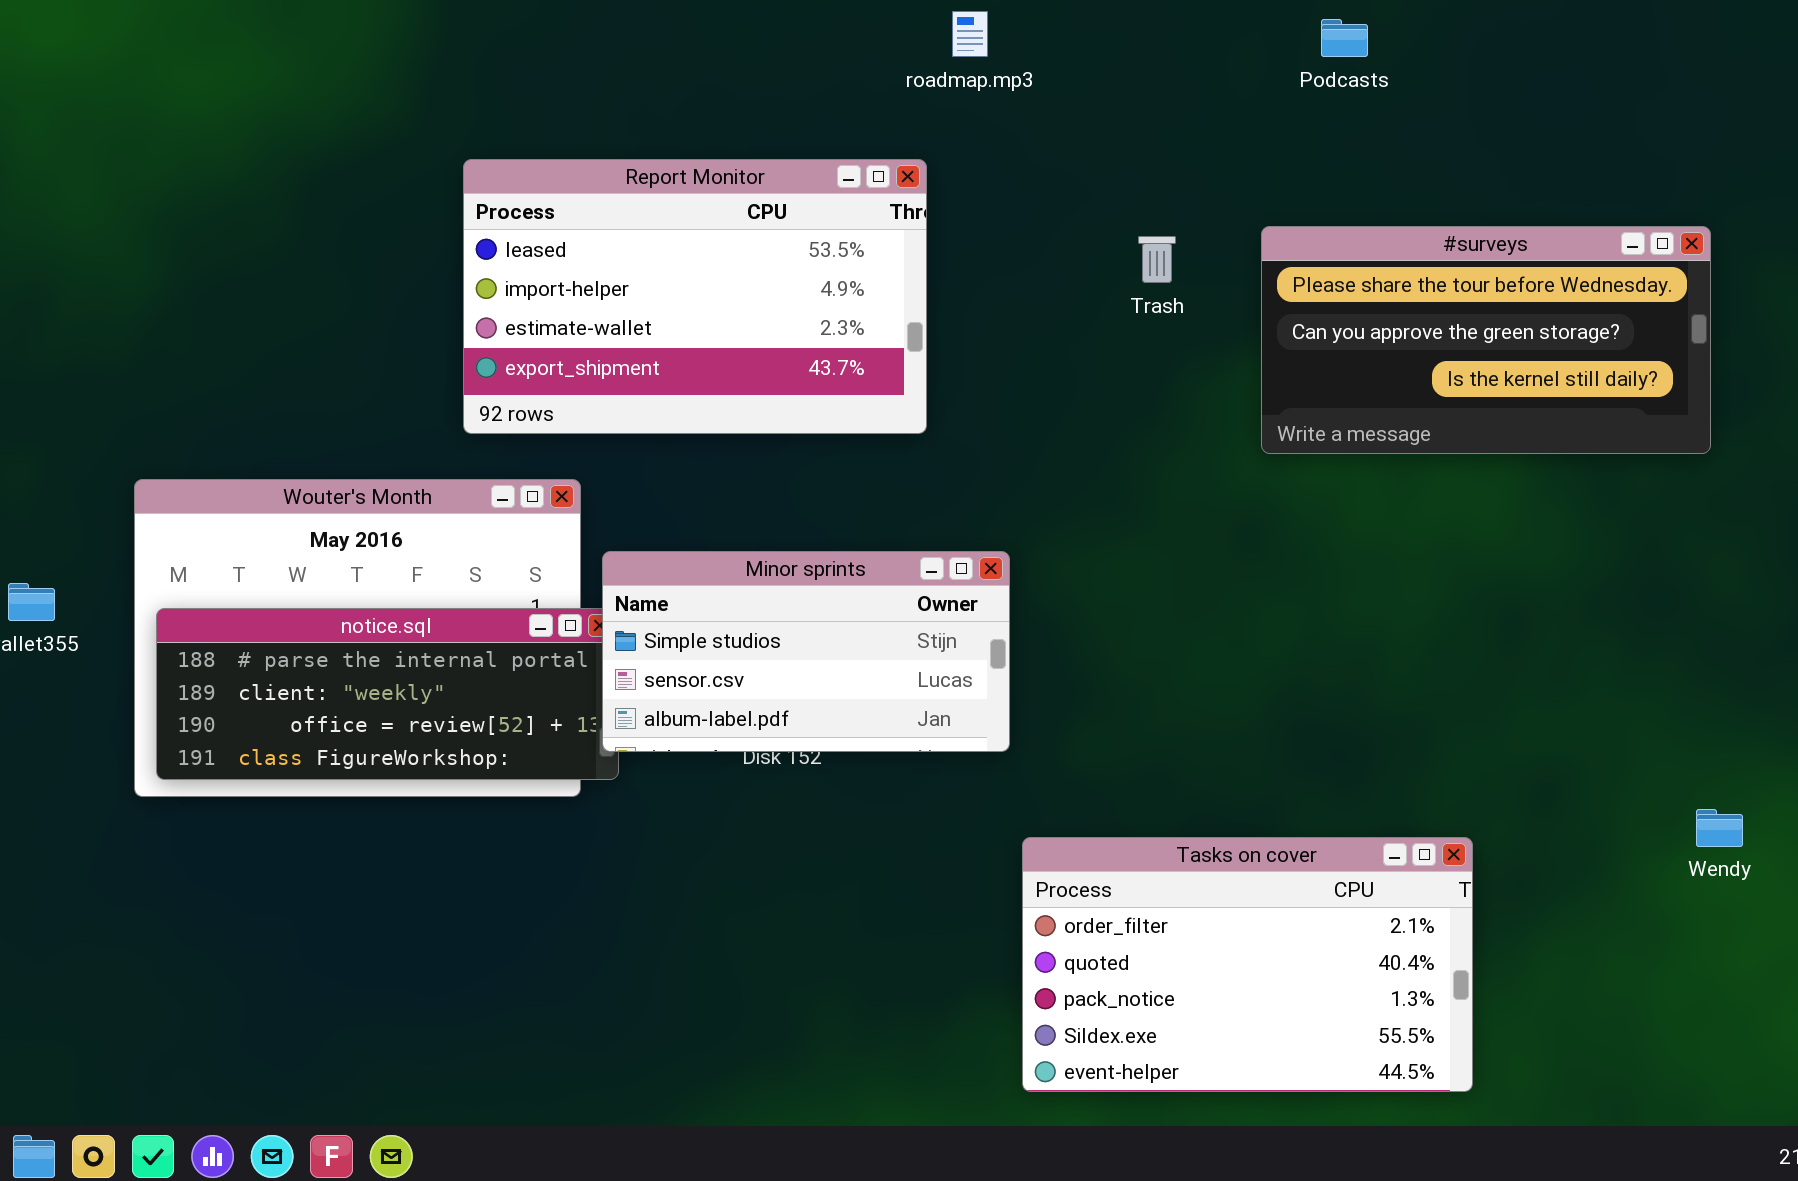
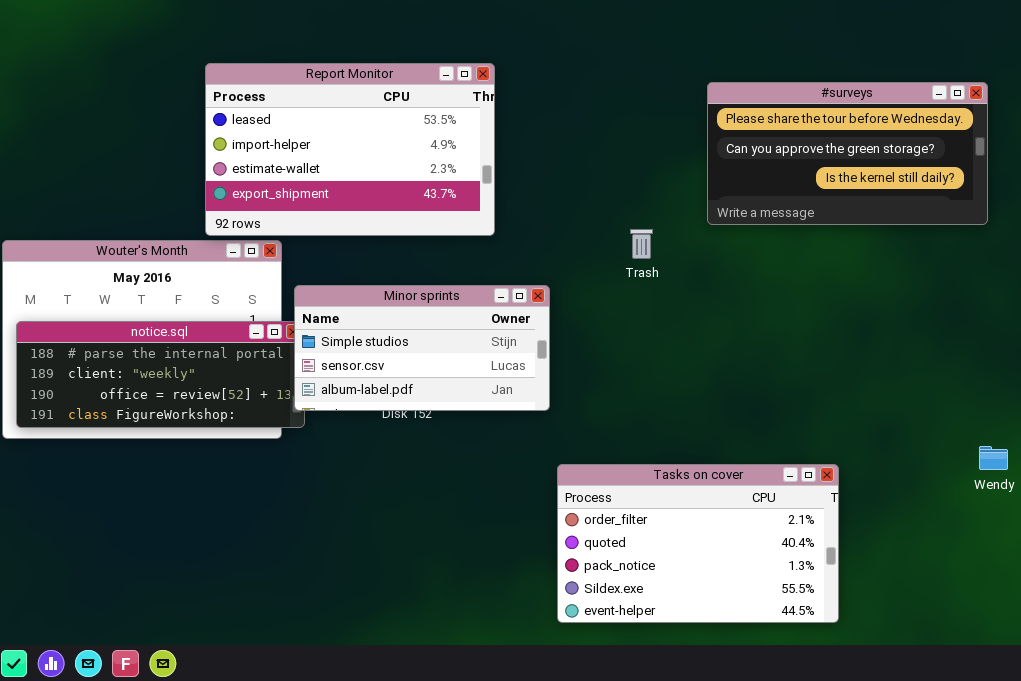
Report Monitor: [463,159,927,434] -> [205,63,495,236], moved
Trash: [1138,236,1176,283] -> [630,229,653,259], moved

